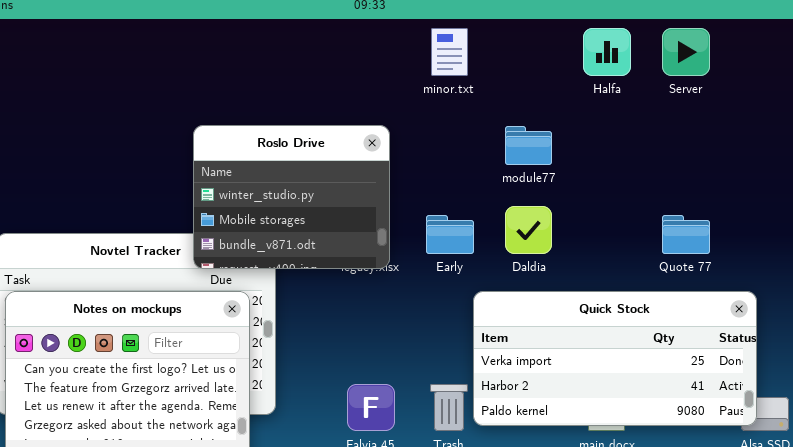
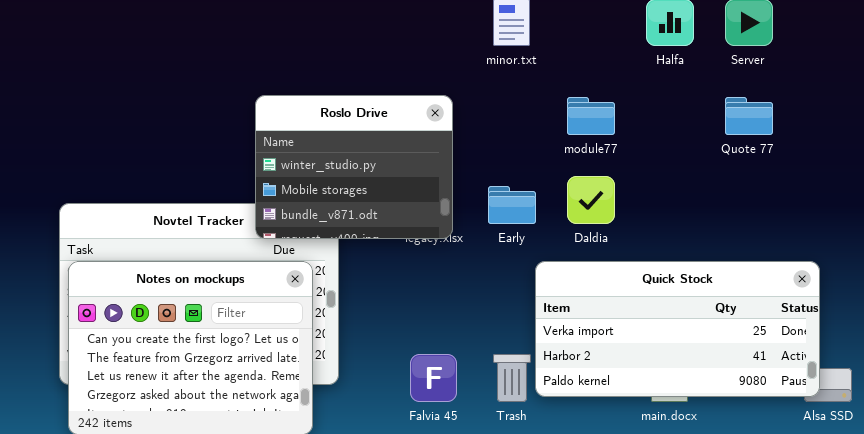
Quote 77: [662,215,710,254] -> [725,97,773,135], moved

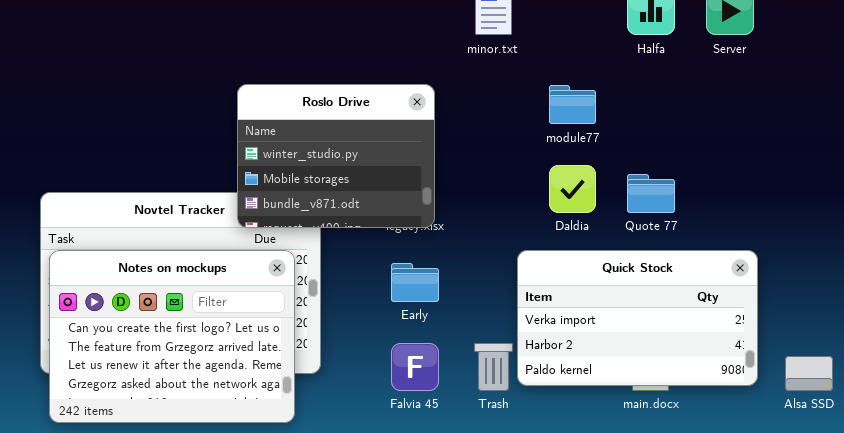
Quote 77: [725,97,773,135] -> [627,174,675,213], moved
Early: [488,186,536,224] -> [391,263,439,302], moved
Quick Stock: [535,261,820,397] -> [517,250,758,386], resized

